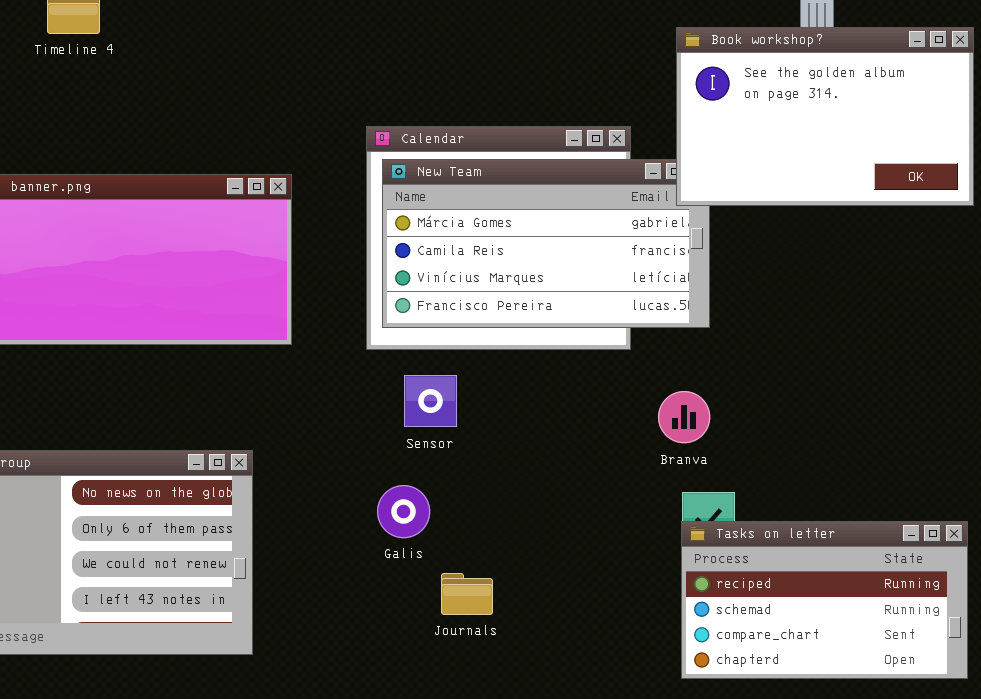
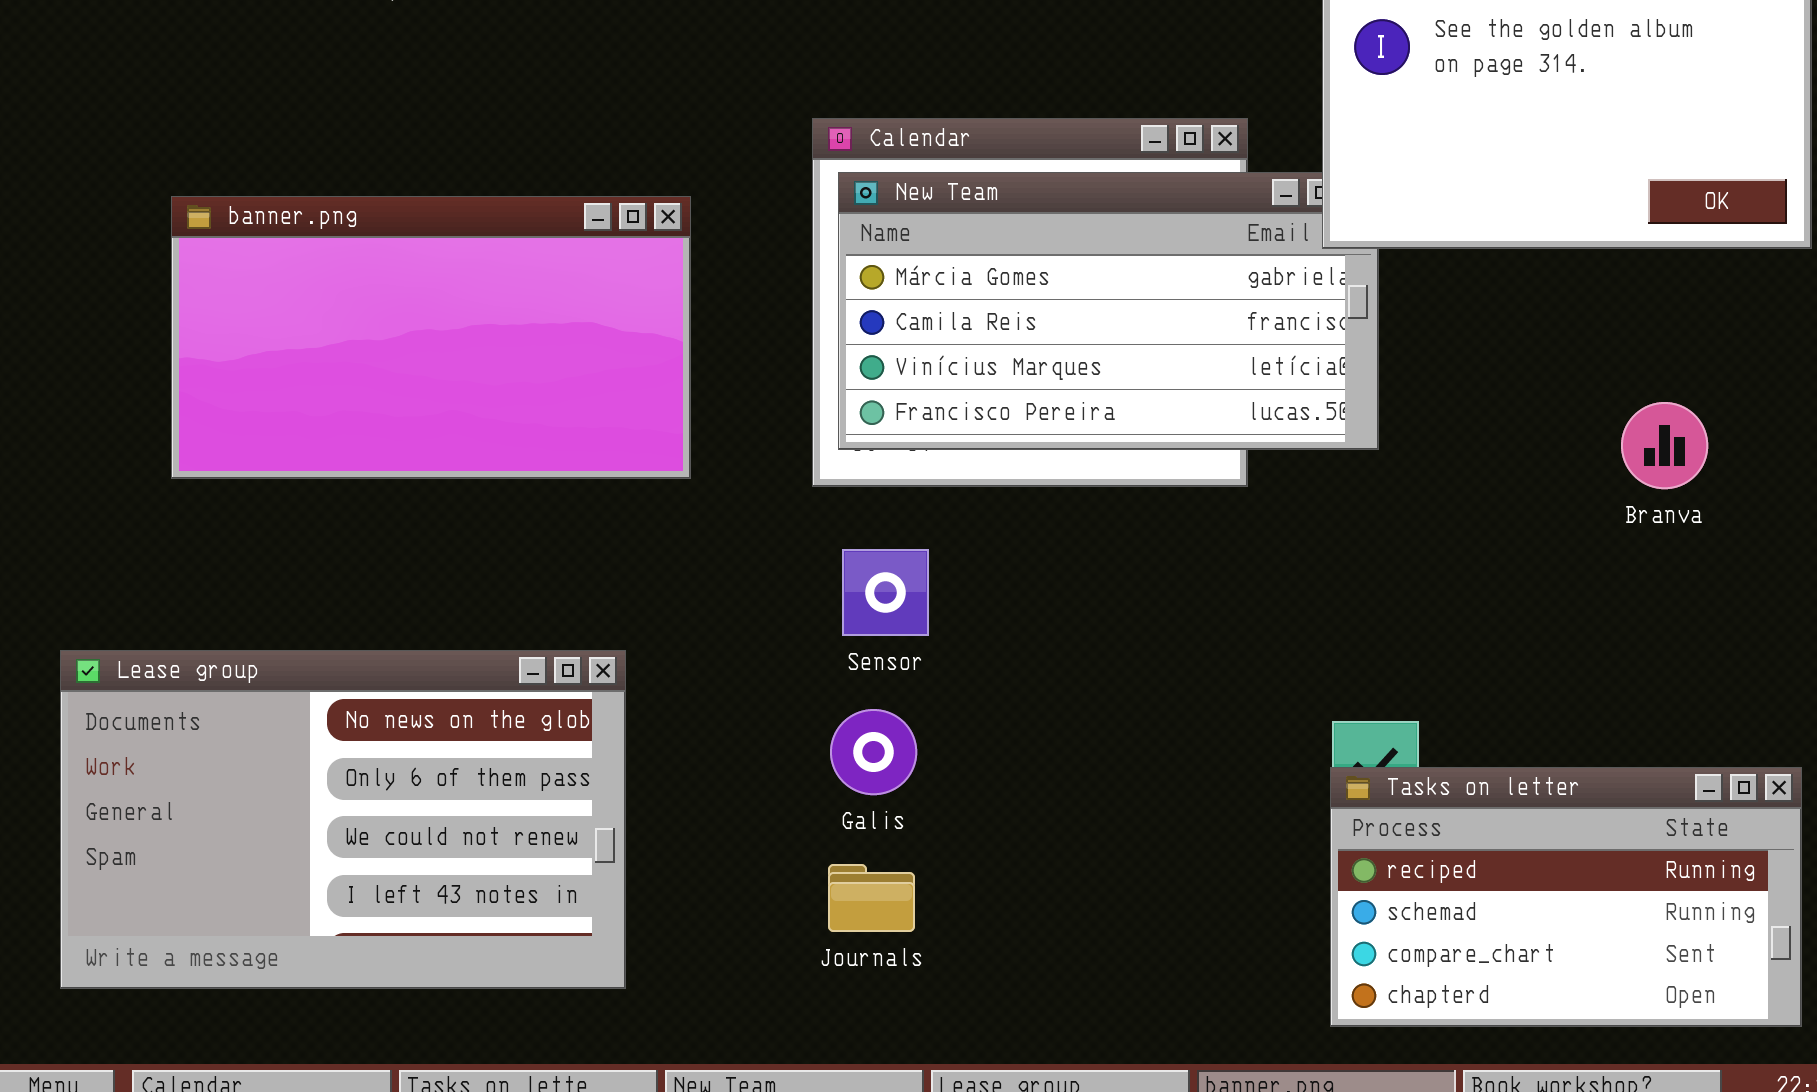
Sensor: [404,375,457,427] -> [842,549,929,636], moved
Branva: [658,391,710,443] -> [1621,402,1708,489], moved
Journals: [441,573,493,615] -> [828,864,915,932], moved

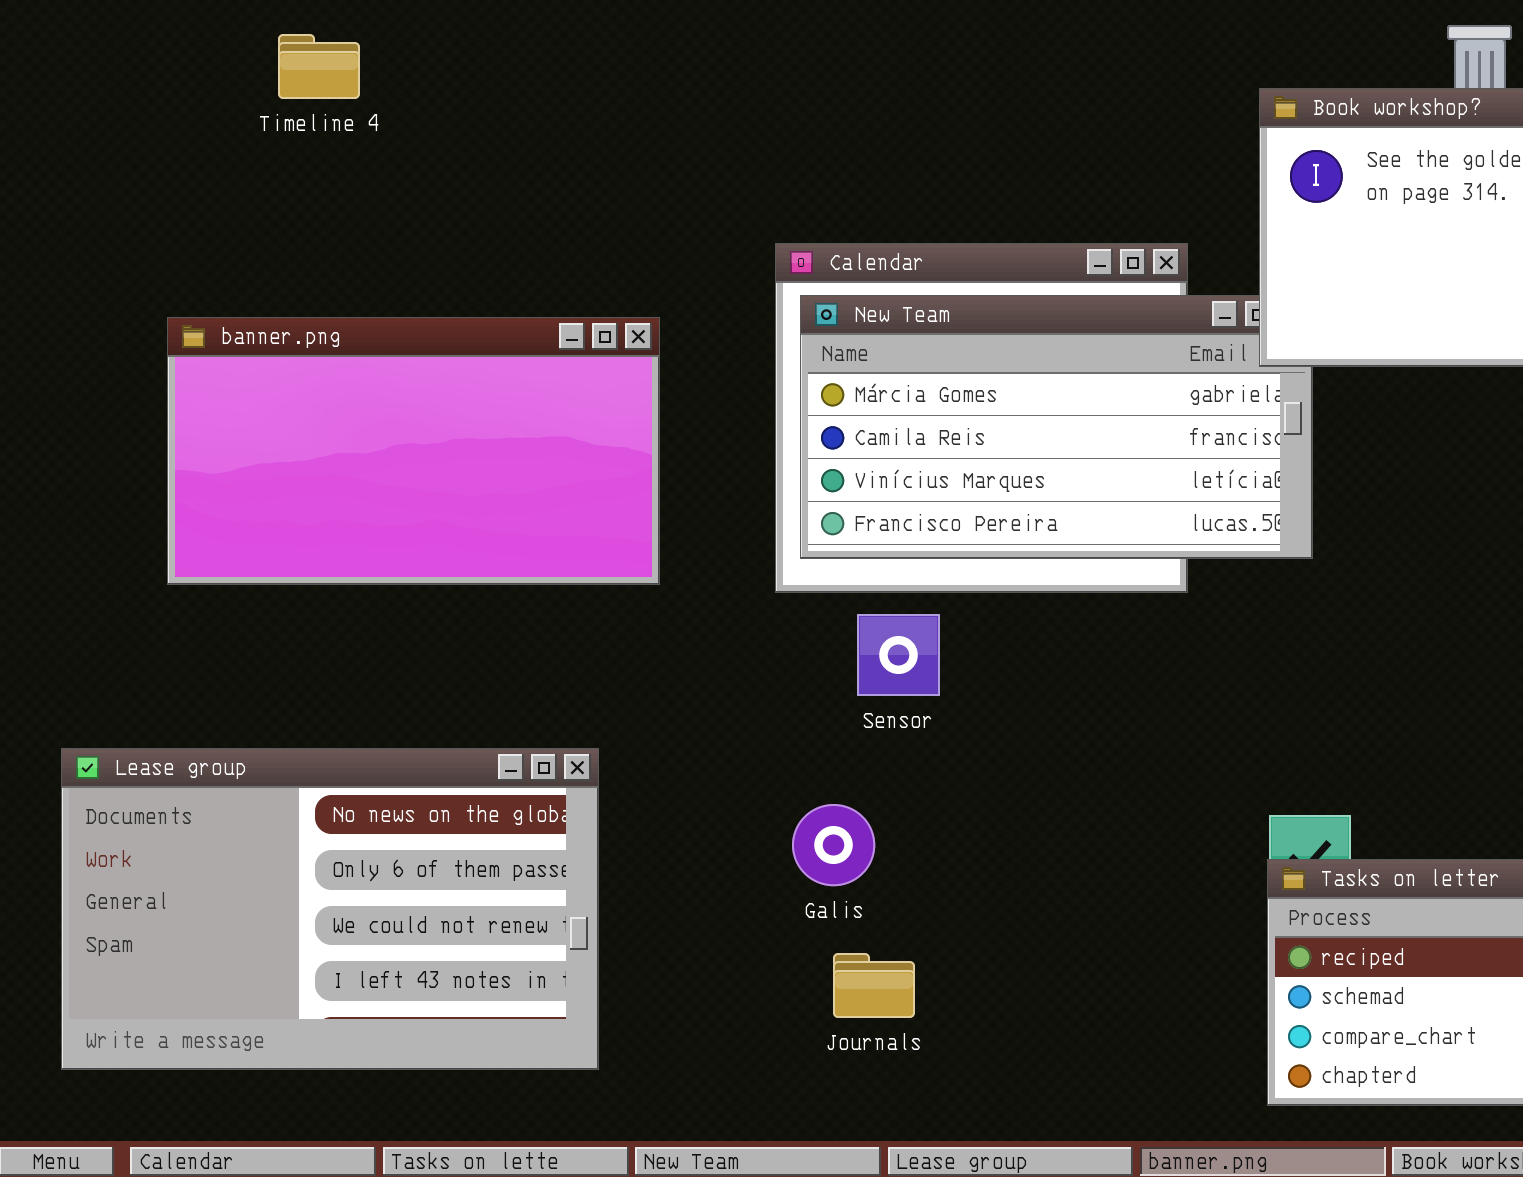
Sensor: [842,549,929,636] -> [857,614,940,696], moved
Journals: [828,864,915,932] -> [833,953,915,1018], moved

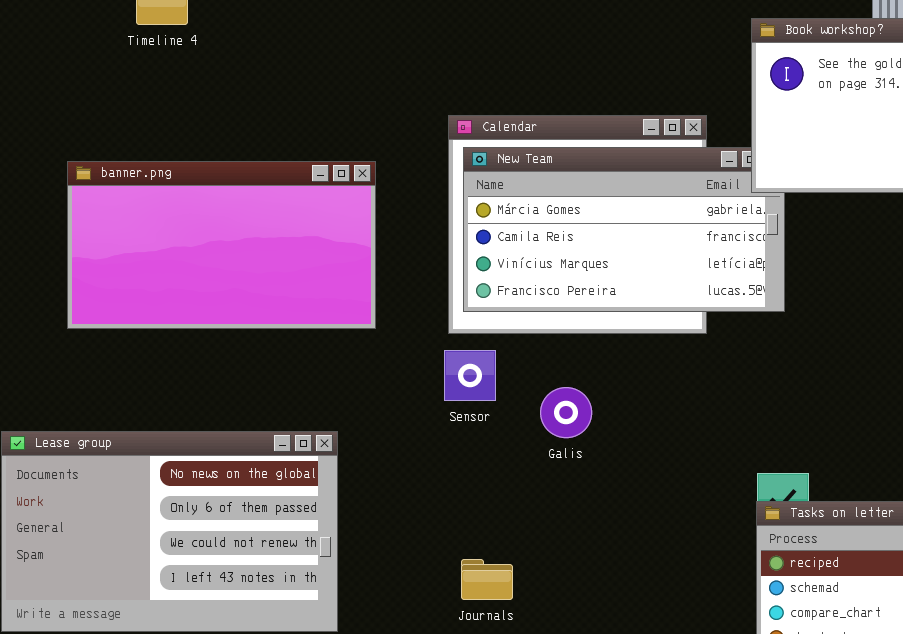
Sensor: [857,614,940,696] -> [444,350,496,401], moved
Galis: [792,804,875,886] -> [540,387,592,438], moved
Journals: [833,953,915,1018] -> [461,559,513,600], moved

